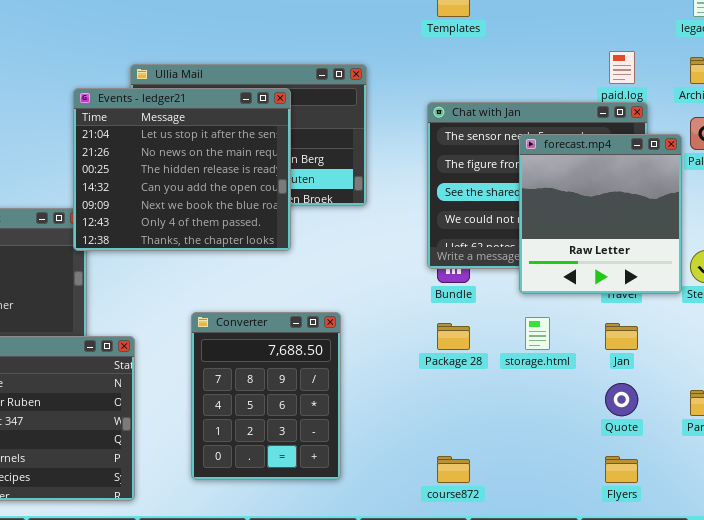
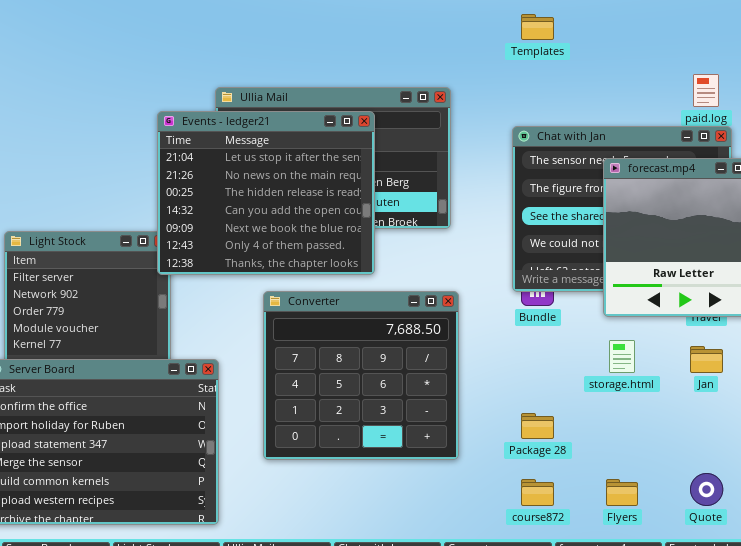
Converter: [191,312,341,480] -> [263,291,459,460], moved, resized
Package 28: [437,323,470,350] -> [521,413,554,439], moved
Quote: [605,383,638,416] -> [690,473,723,506], moved
Flyers: [605,456,638,483] -> [606,479,638,506], moved

